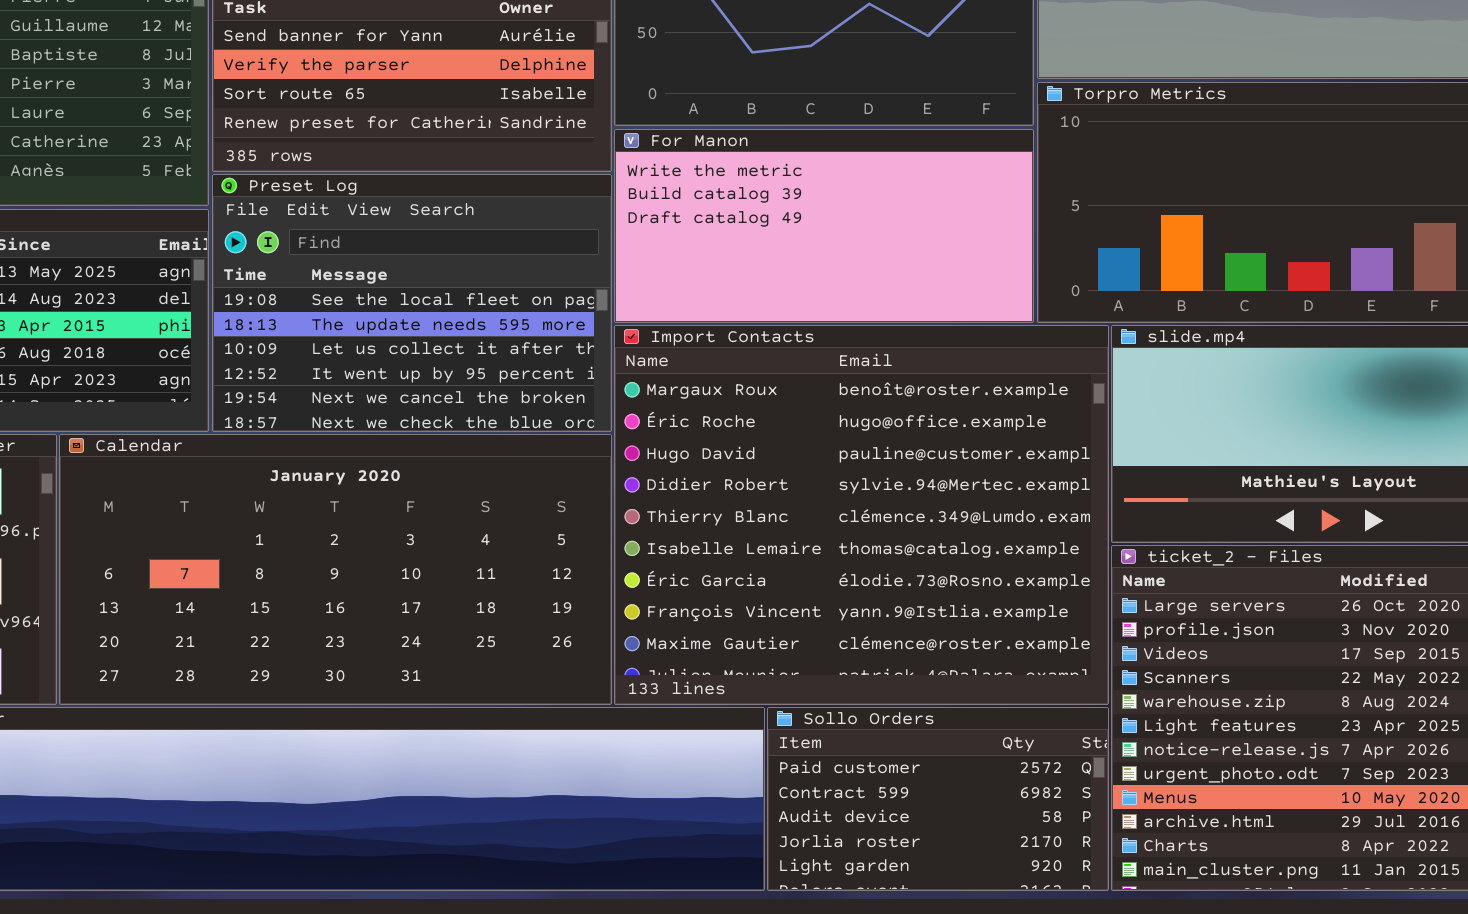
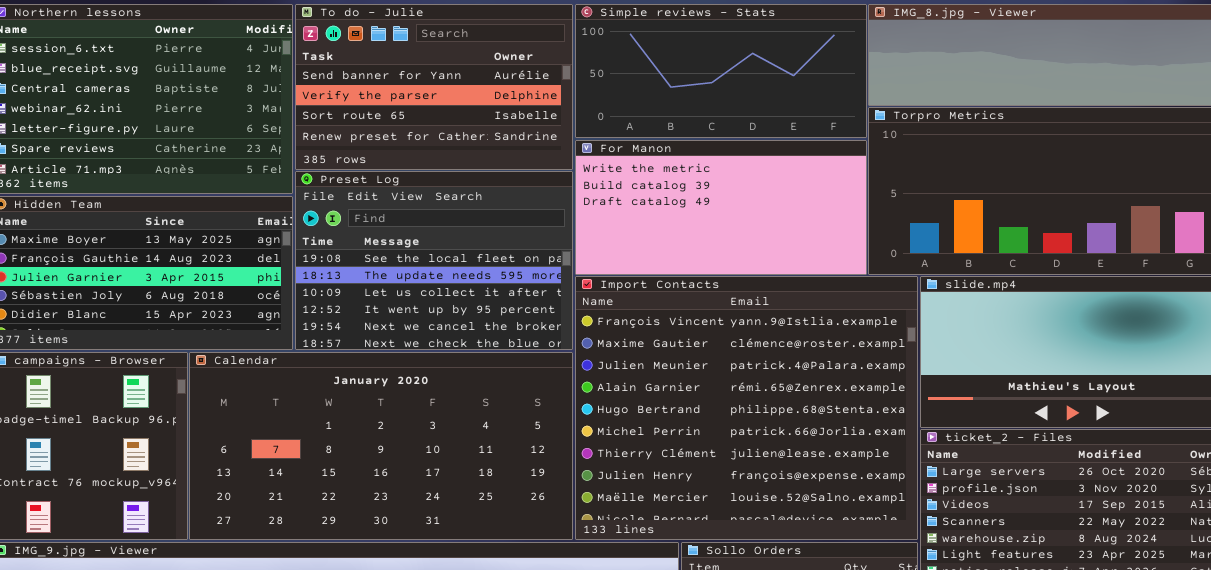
Import Contacts: [614,325,1109,705] -> [575,276,918,540], scrolled down 7 rows

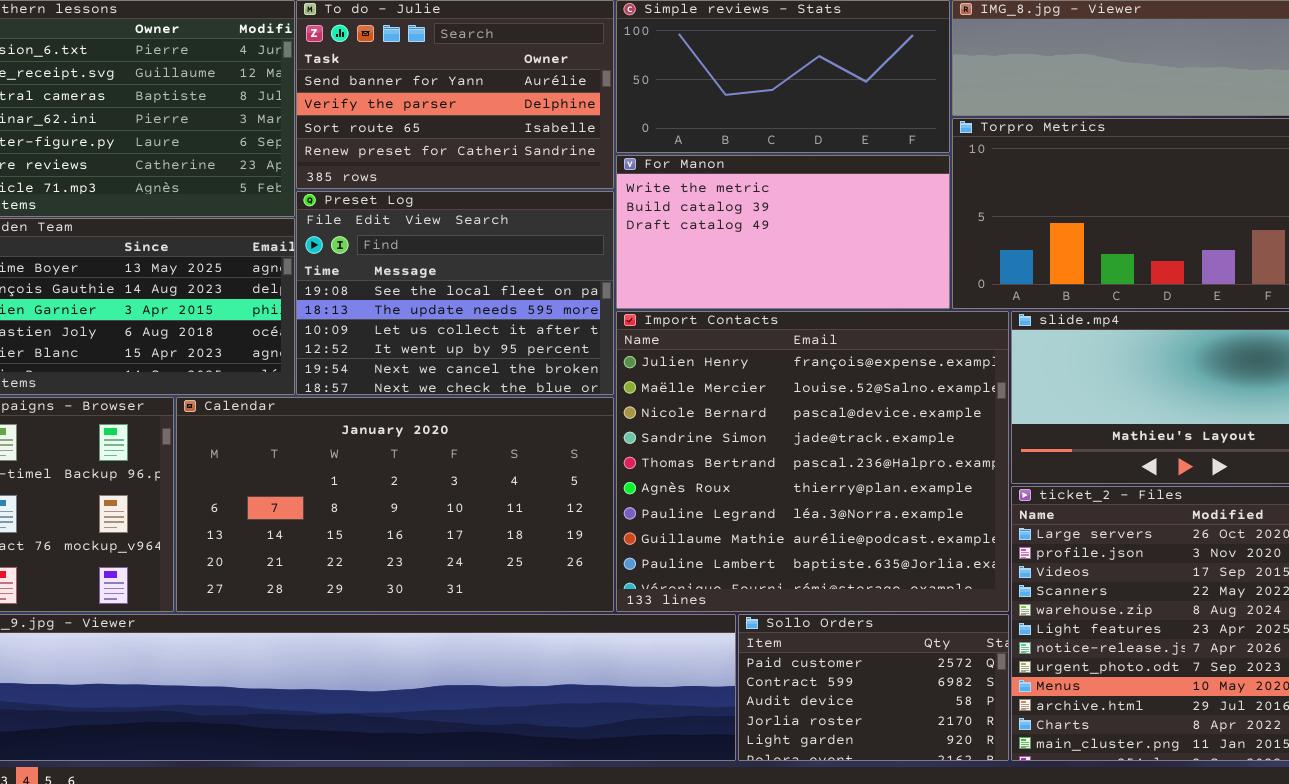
Import Contacts: [575,276,918,540] -> [616,311,1009,612], scrolled down 7 rows

